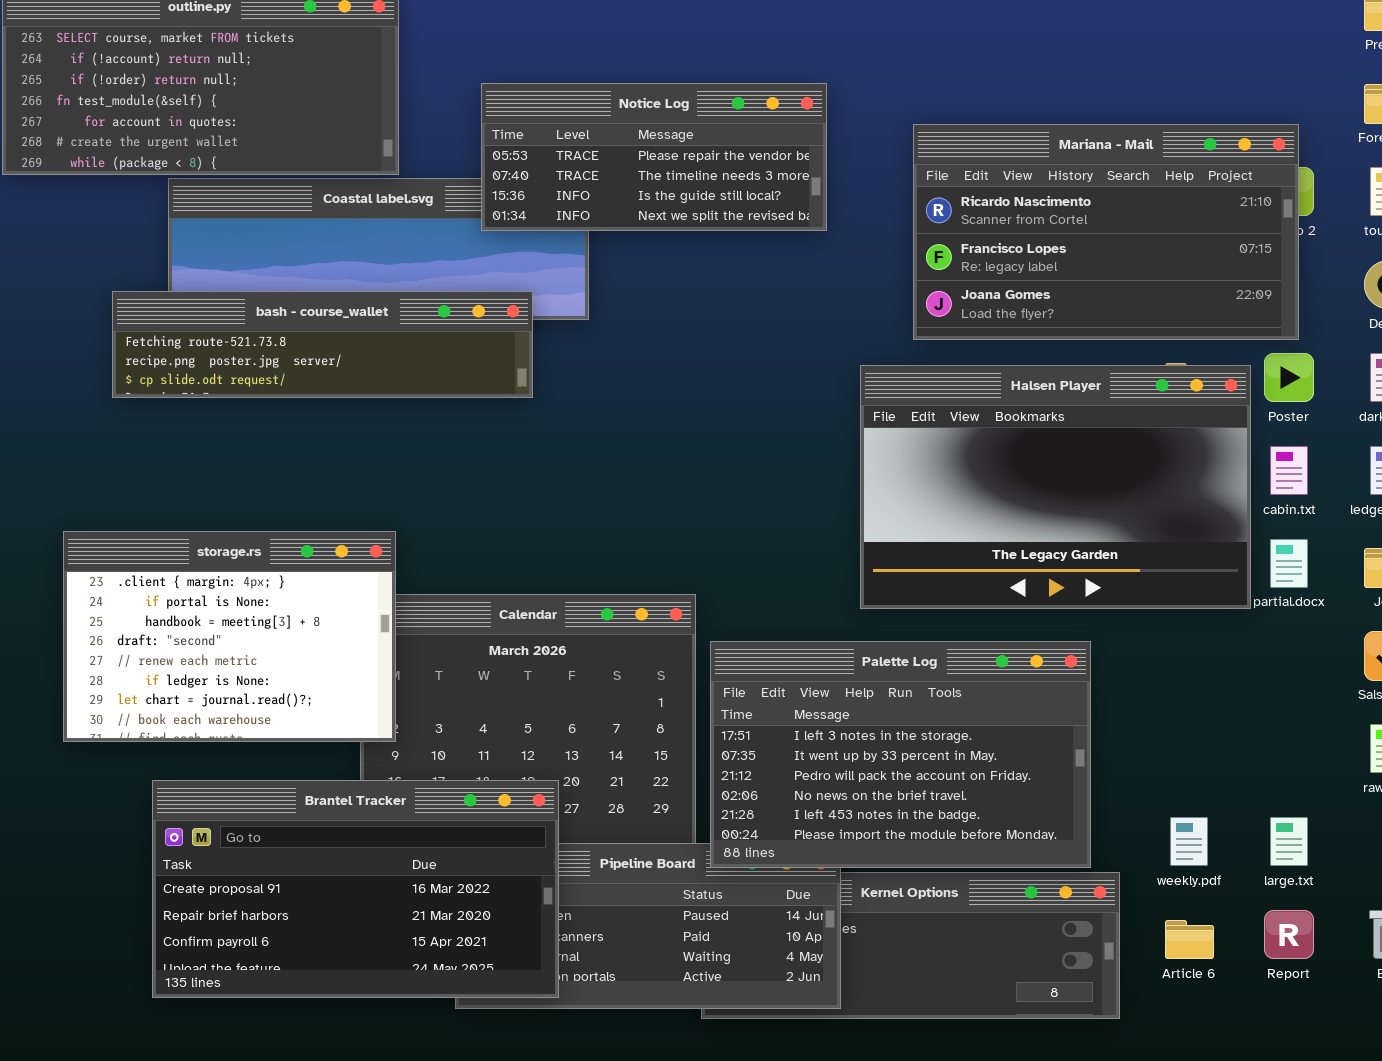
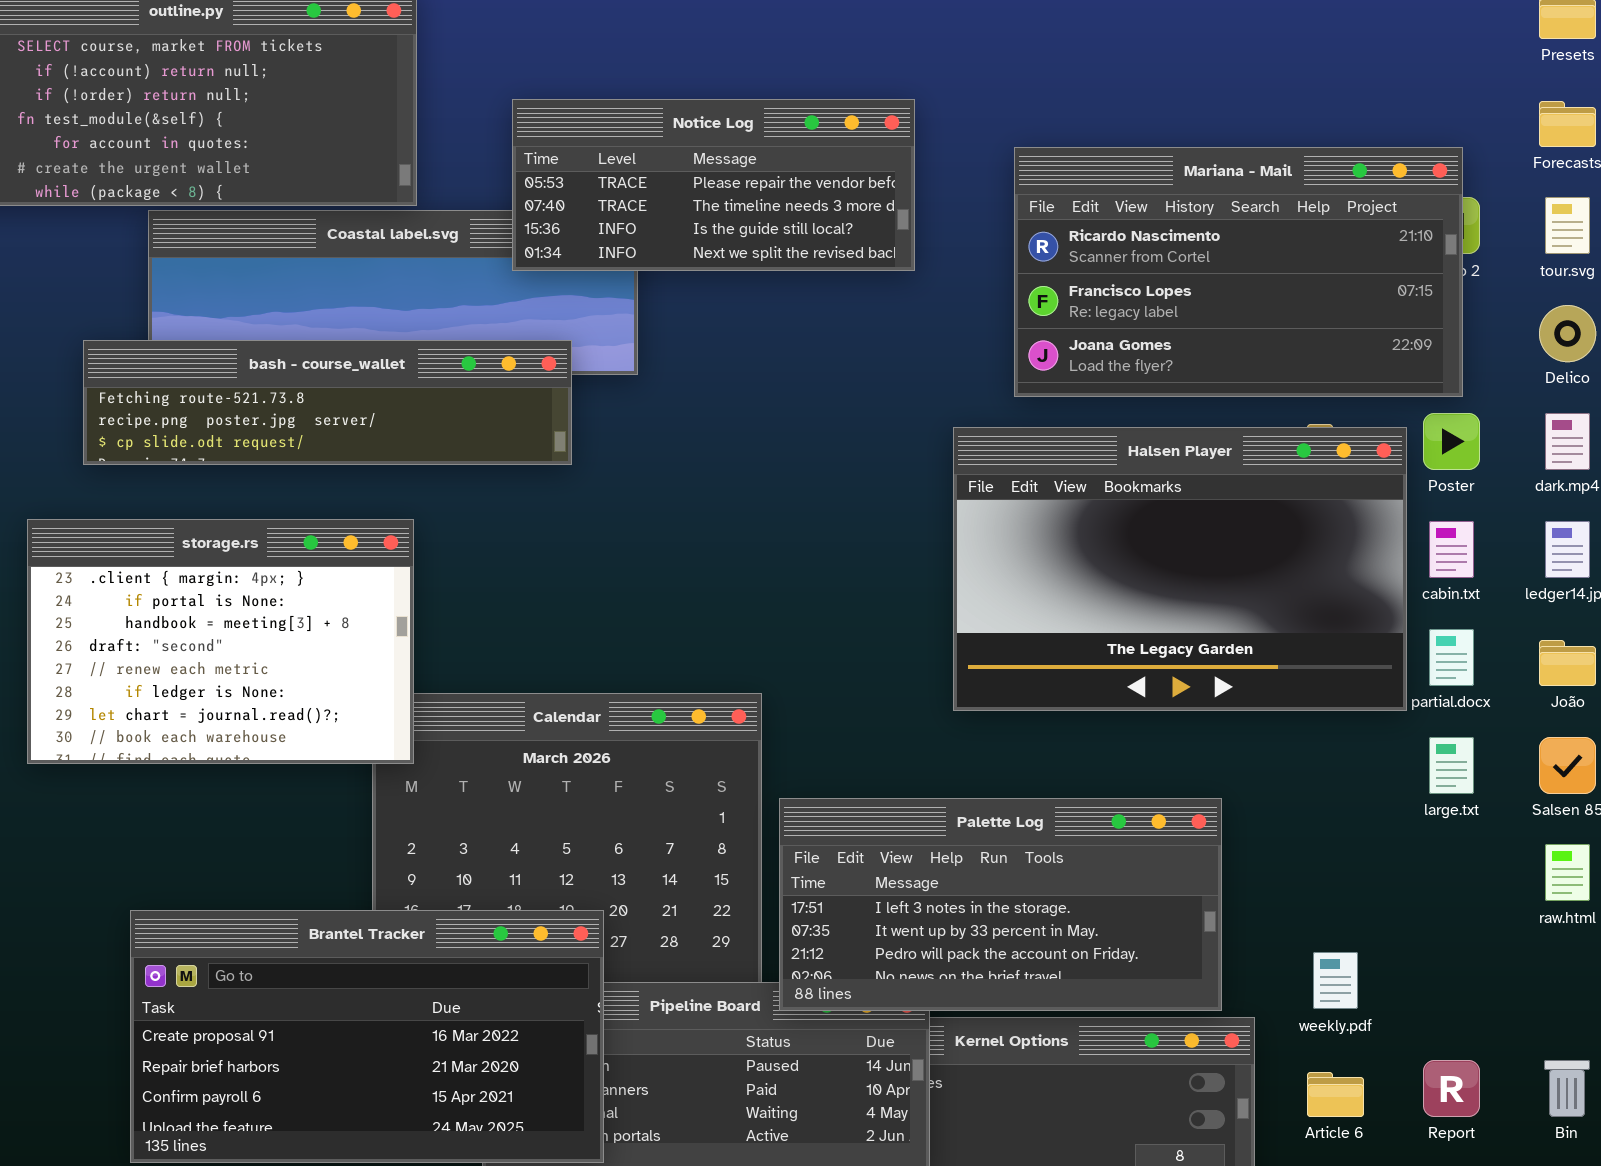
storage.rs: [63,531,396,742] -> [27,519,414,764], moved
Palette Log: [710,641,1091,868] -> [779,798,1222,1011], resized
large.txt: [1270,817,1308,866] -> [1429,737,1474,794], moved

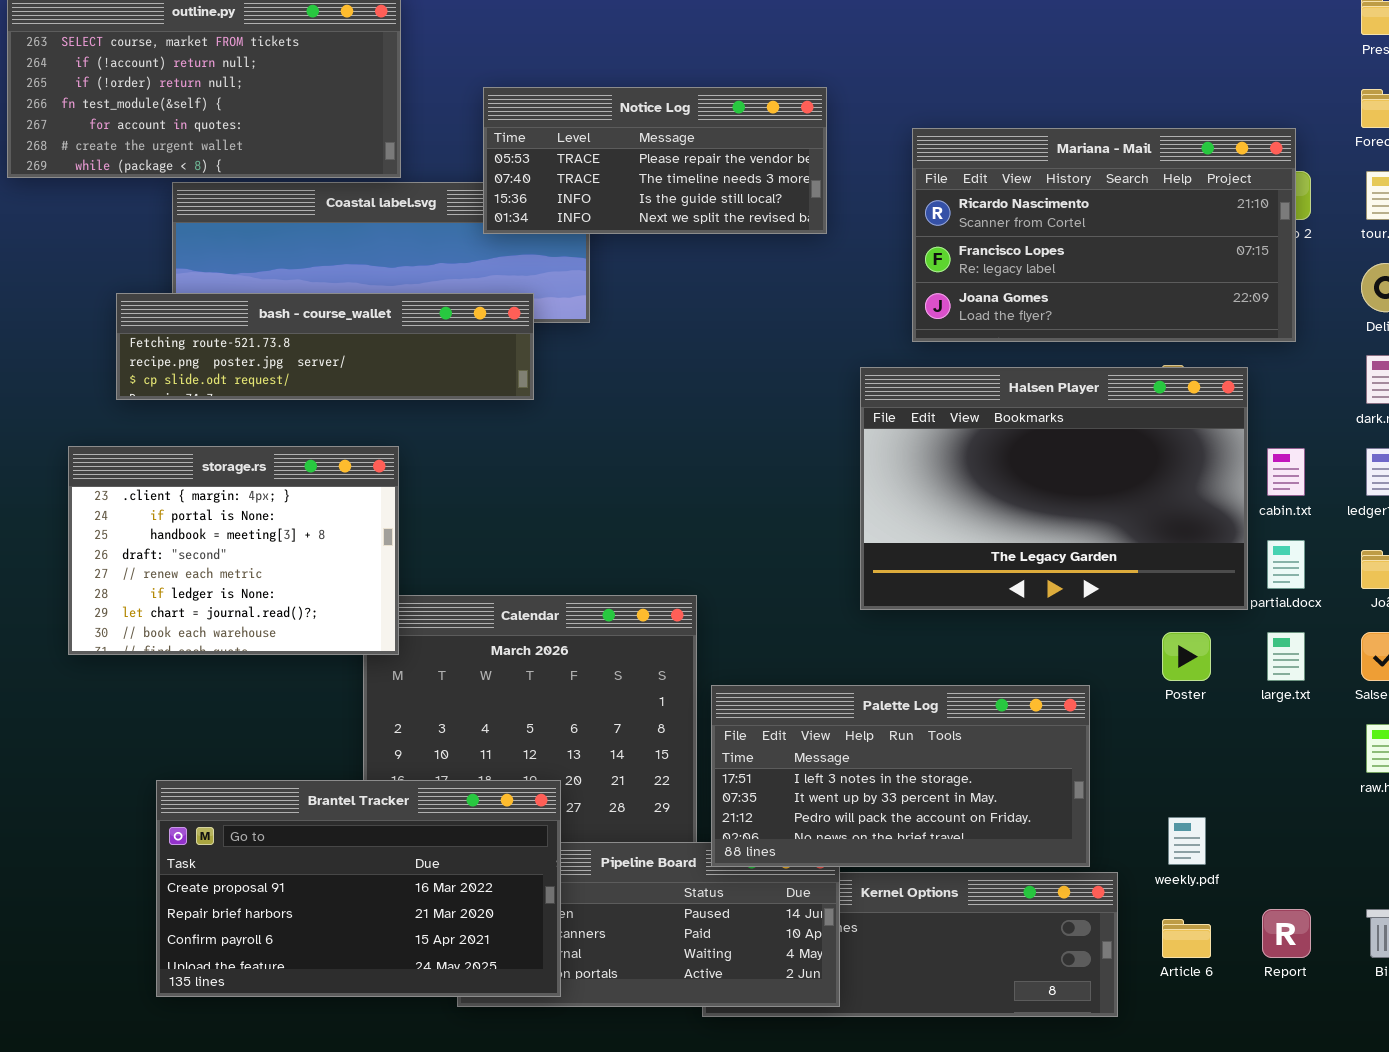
Poster: [1423,413,1480,470] -> [1162,632,1211,681], moved

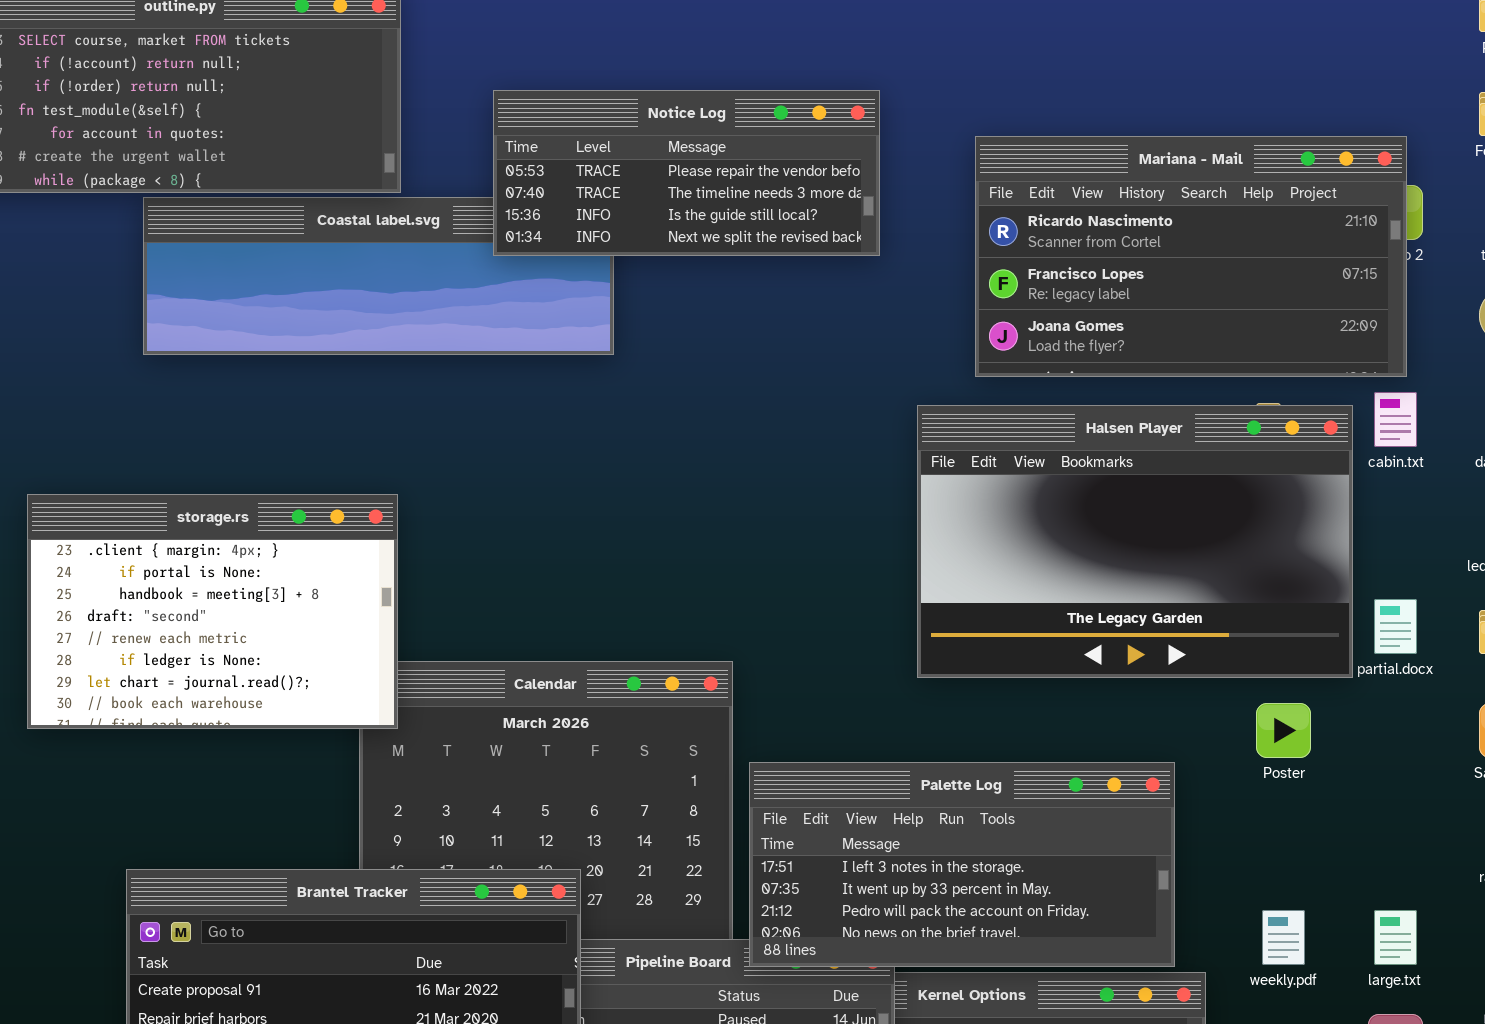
bash - course_wallet: [116,293,534,400] -> none, closed
cabin.txt: [1267,448,1305,496] -> [1374,392,1417,447], moved
large.txt: [1267,632,1305,681] -> [1374,910,1417,965], moved

